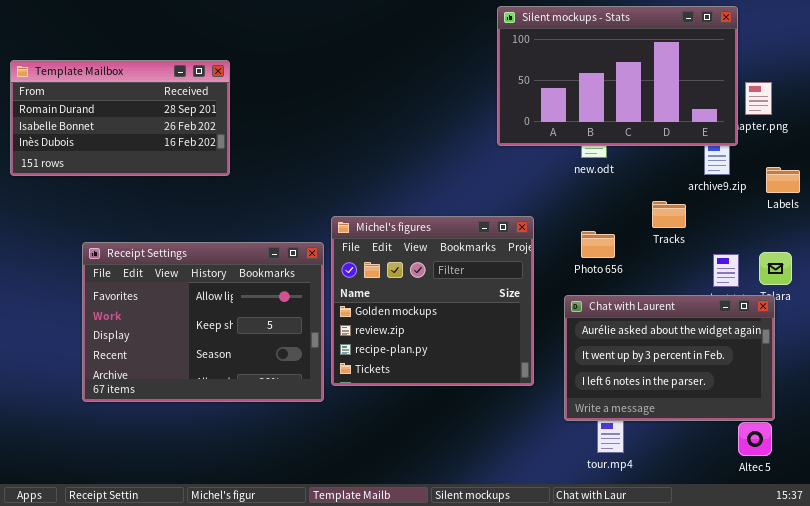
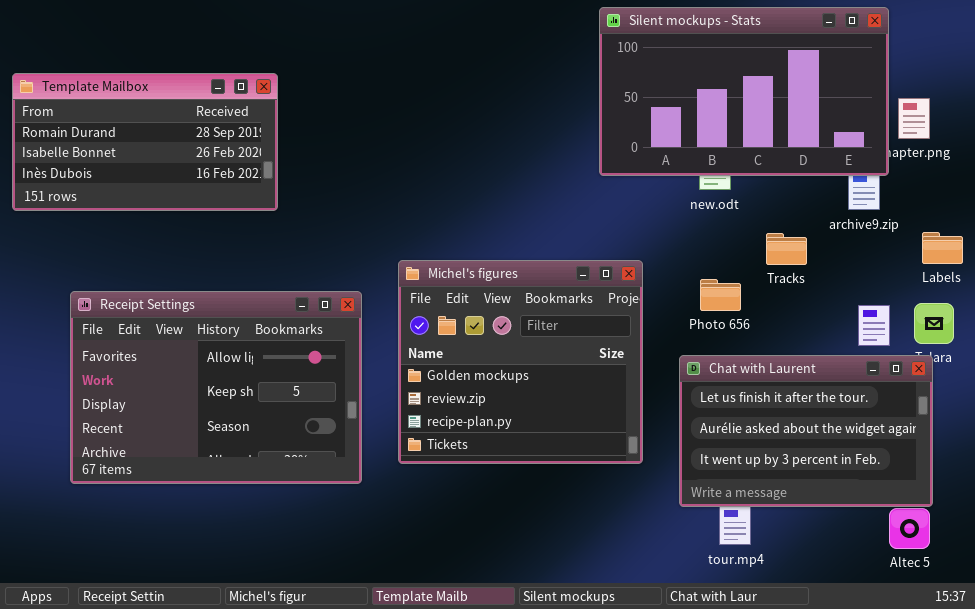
Labels: [766,167,800,193] -> [922,232,963,264], moved
Tracks: [652,201,686,228] -> [766,233,807,265], moved
Receipt Settings: [82,242,324,402] -> [70,291,362,484], moved
Chat with Laurent: [564,295,775,421] -> [679,355,933,507], scrolled up 1 row

